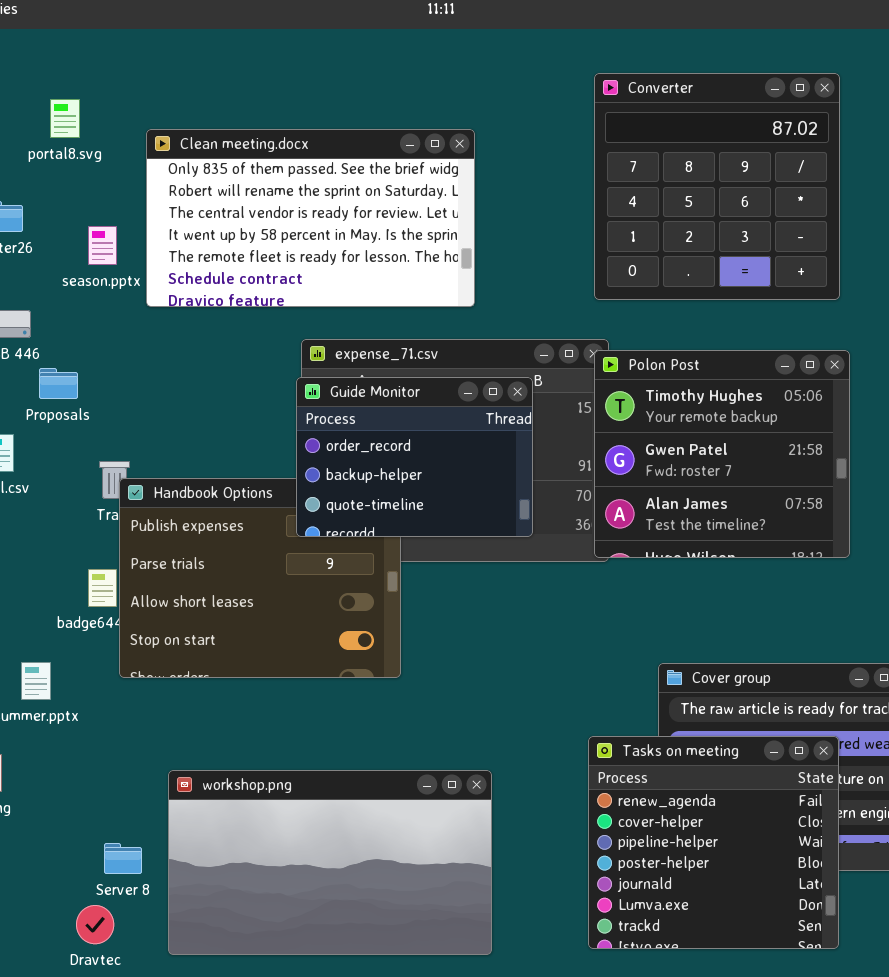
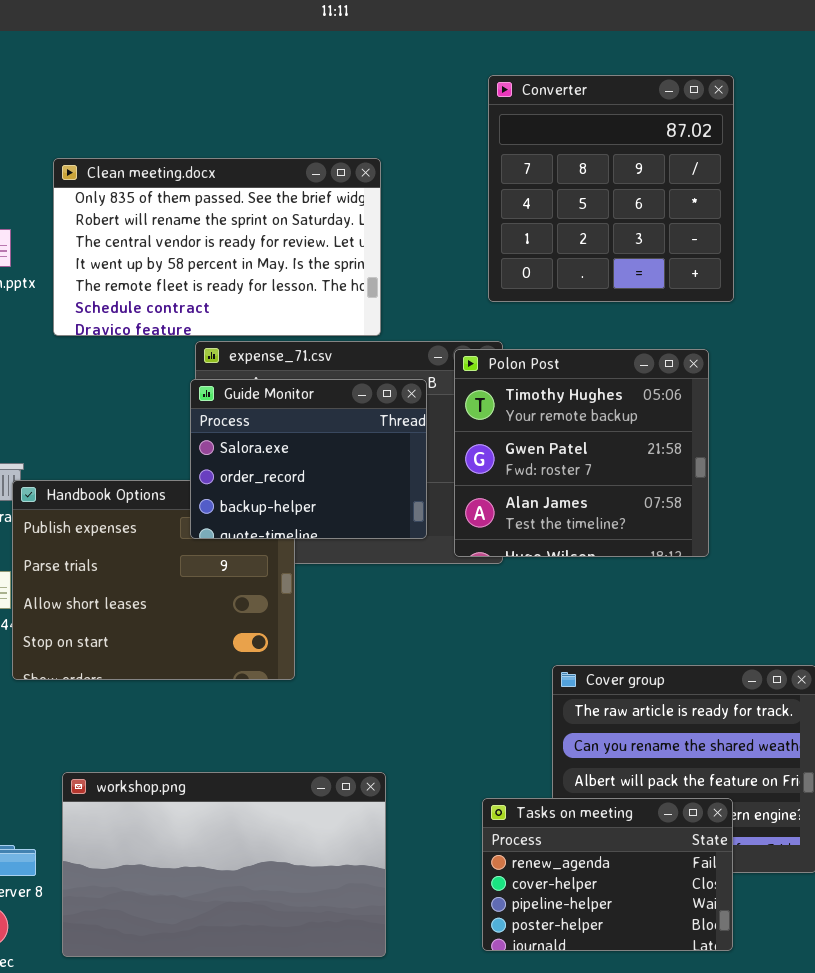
Clean meeting.docx: [146,129,475,307] -> [53,158,381,336], moved
Polon Post: [594,350,850,558] -> [454,349,709,557], moved
Guide Monitor: [296,377,533,537] -> [190,379,427,539], scrolled up 1 row
Tasks on meeting: [588,736,839,949] -> [482,798,733,951], resized

